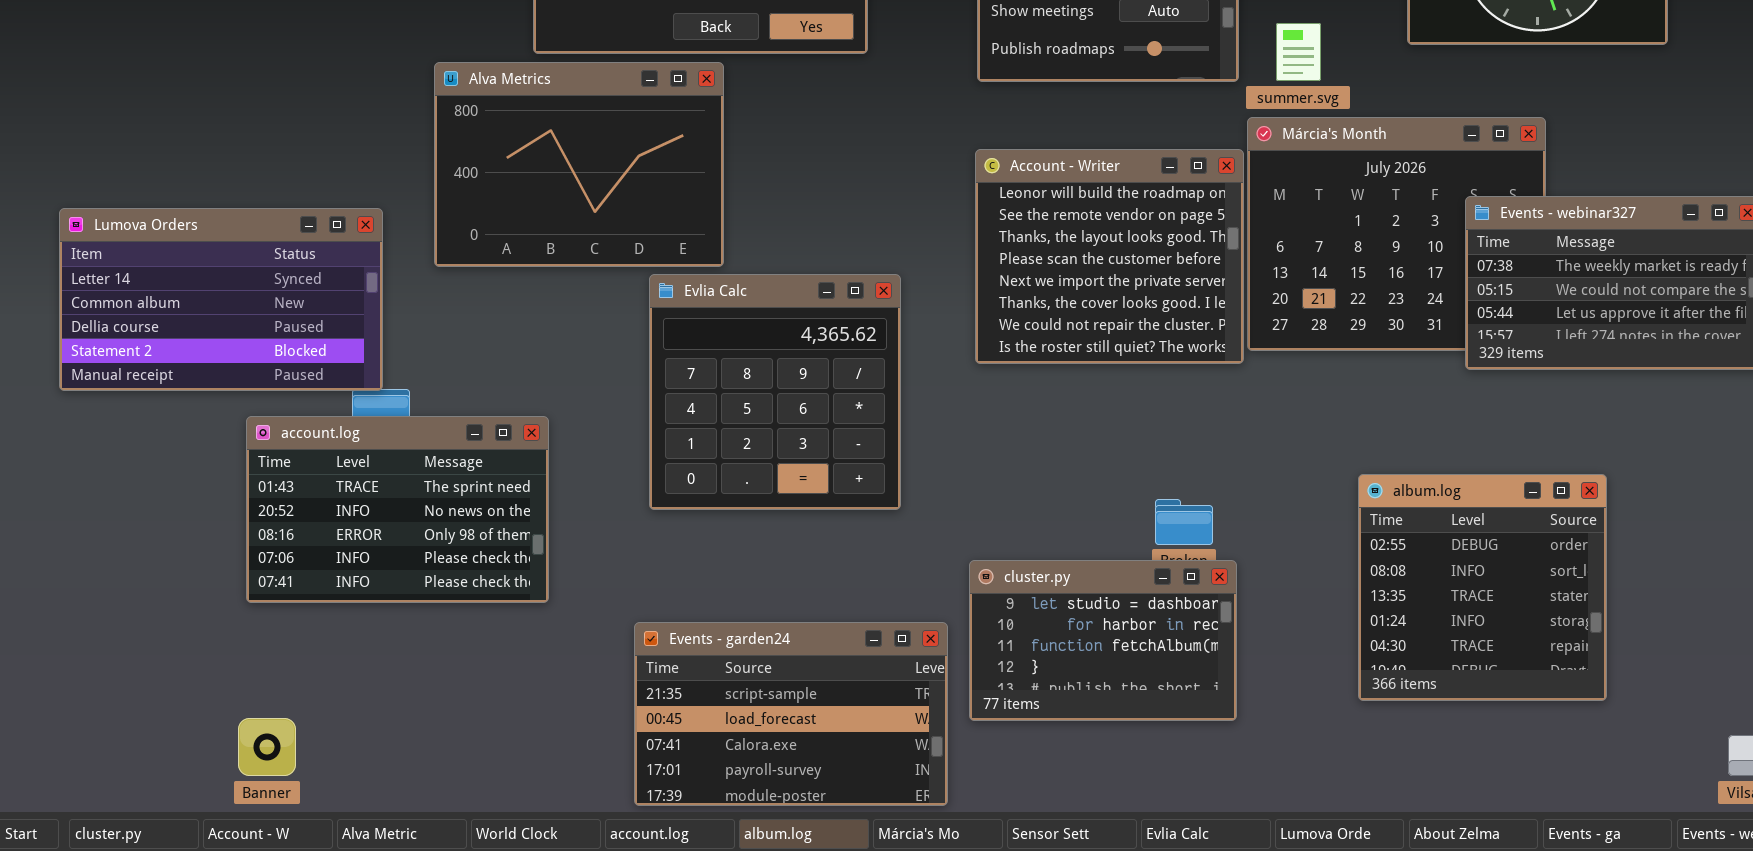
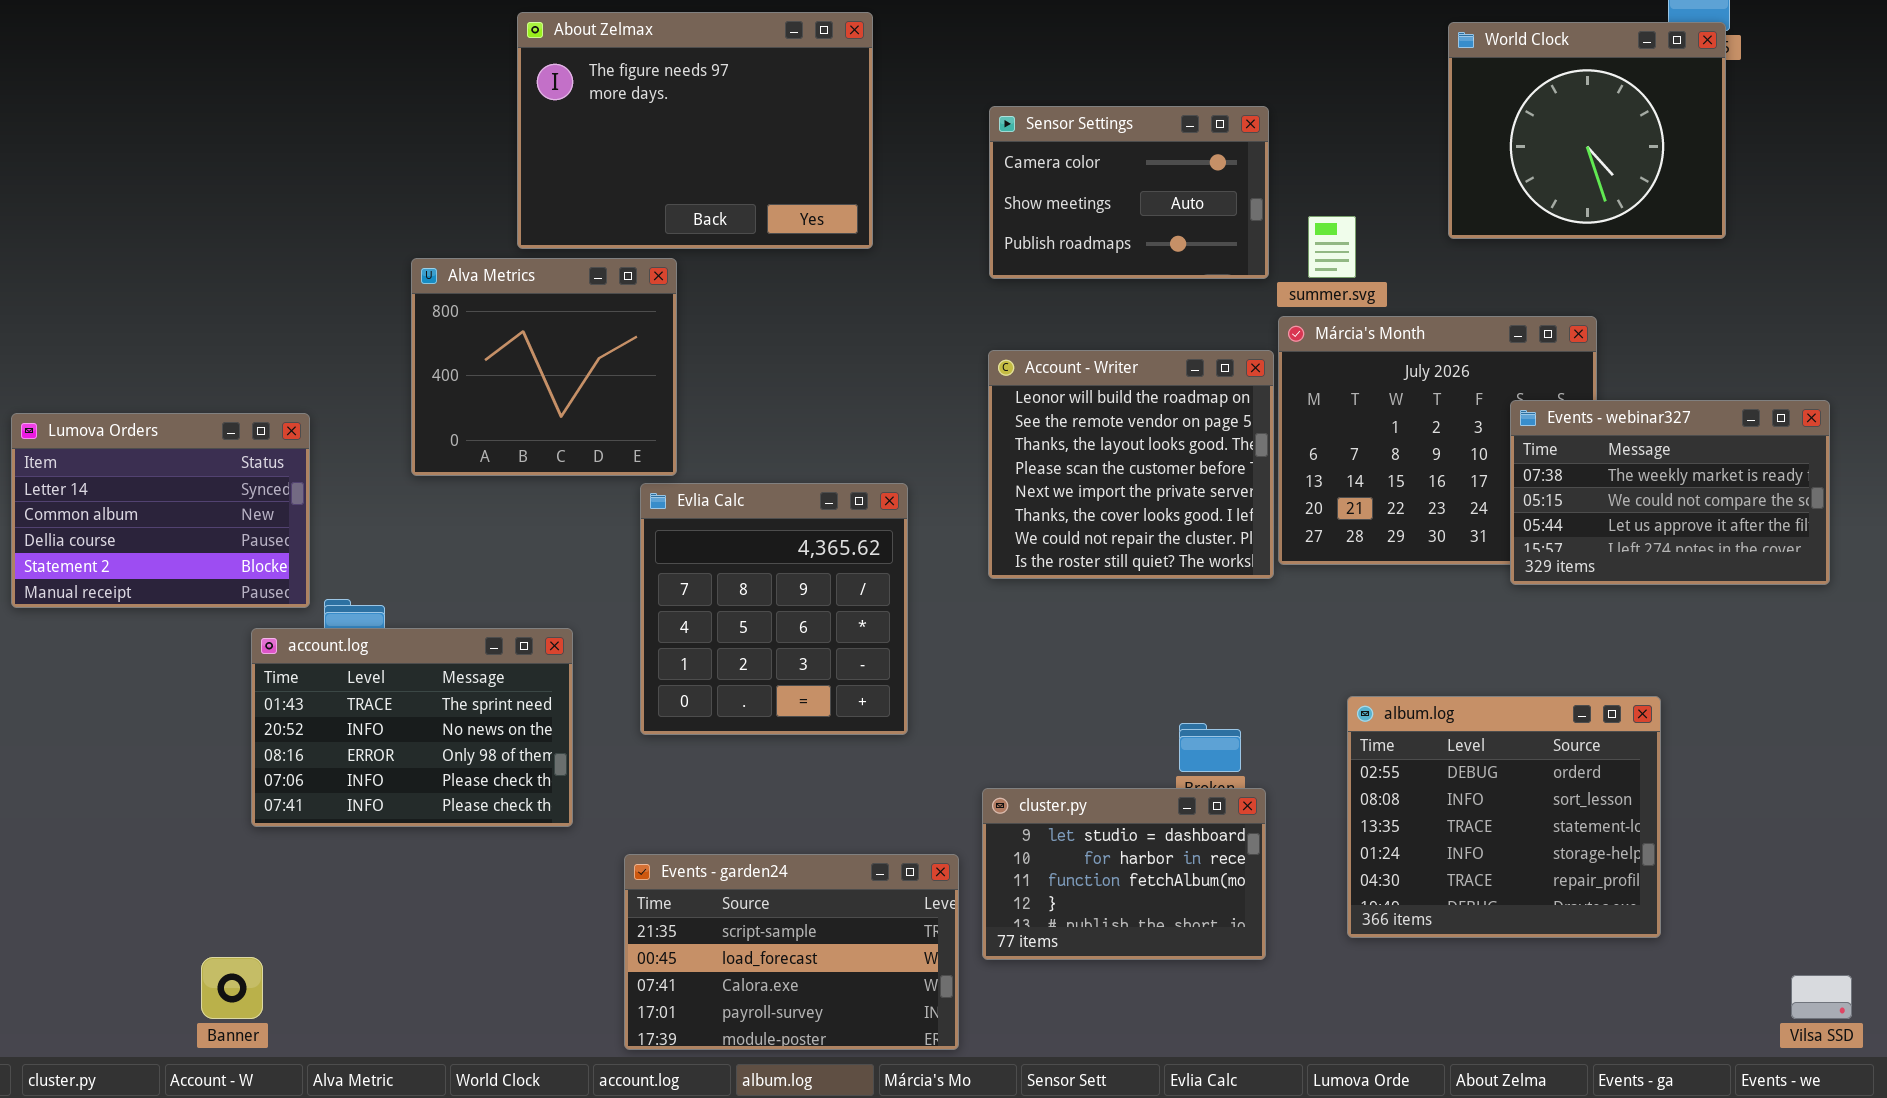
Alva Metrics: [434,62,724,267] -> [411,258,677,476], resized
Lumova Orders: [59,208,383,391] -> [11,413,310,608], resized
account.log: [246,416,549,603] -> [251,628,573,827], moved
album.log: [1358,474,1607,701] -> [1347,696,1661,938], resized

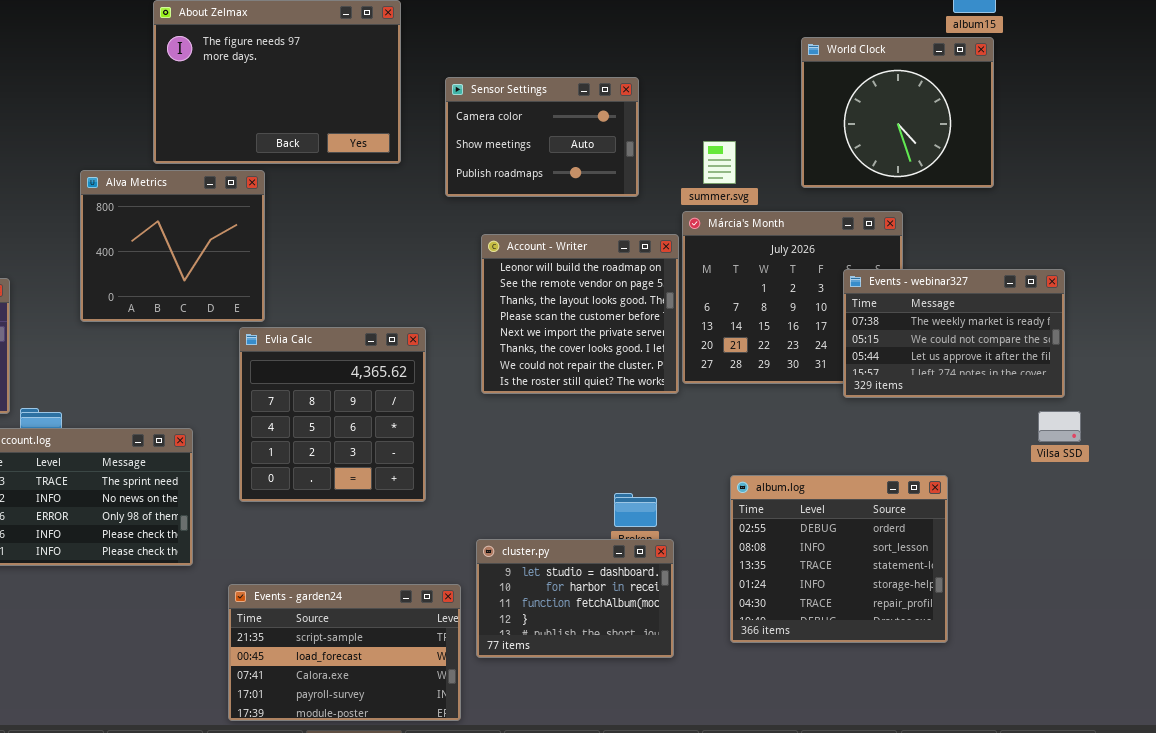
World Clock: [1448,22,1726,239] -> [801,37,994,188], moved
Sensor Settings: [989,106,1269,279] -> [445,77,639,197], moved
Vilsa SSD: [1791,975,1852,1019] -> [1038,411,1081,442], moved

